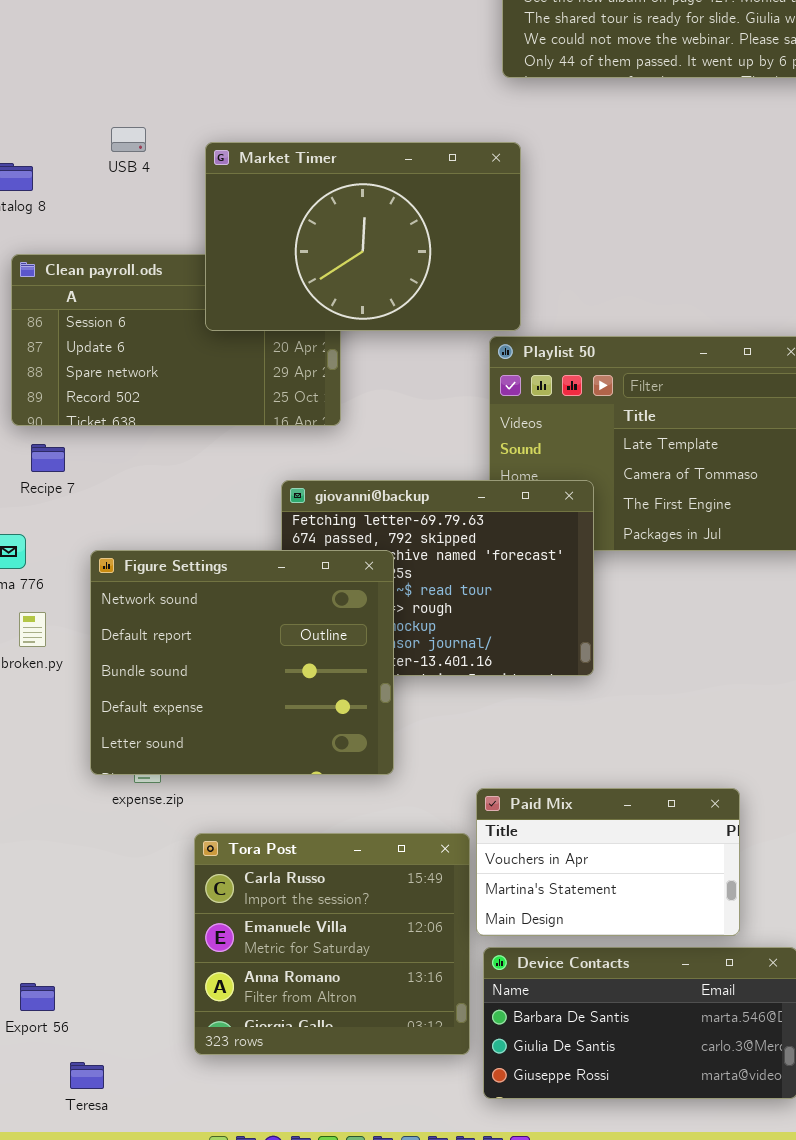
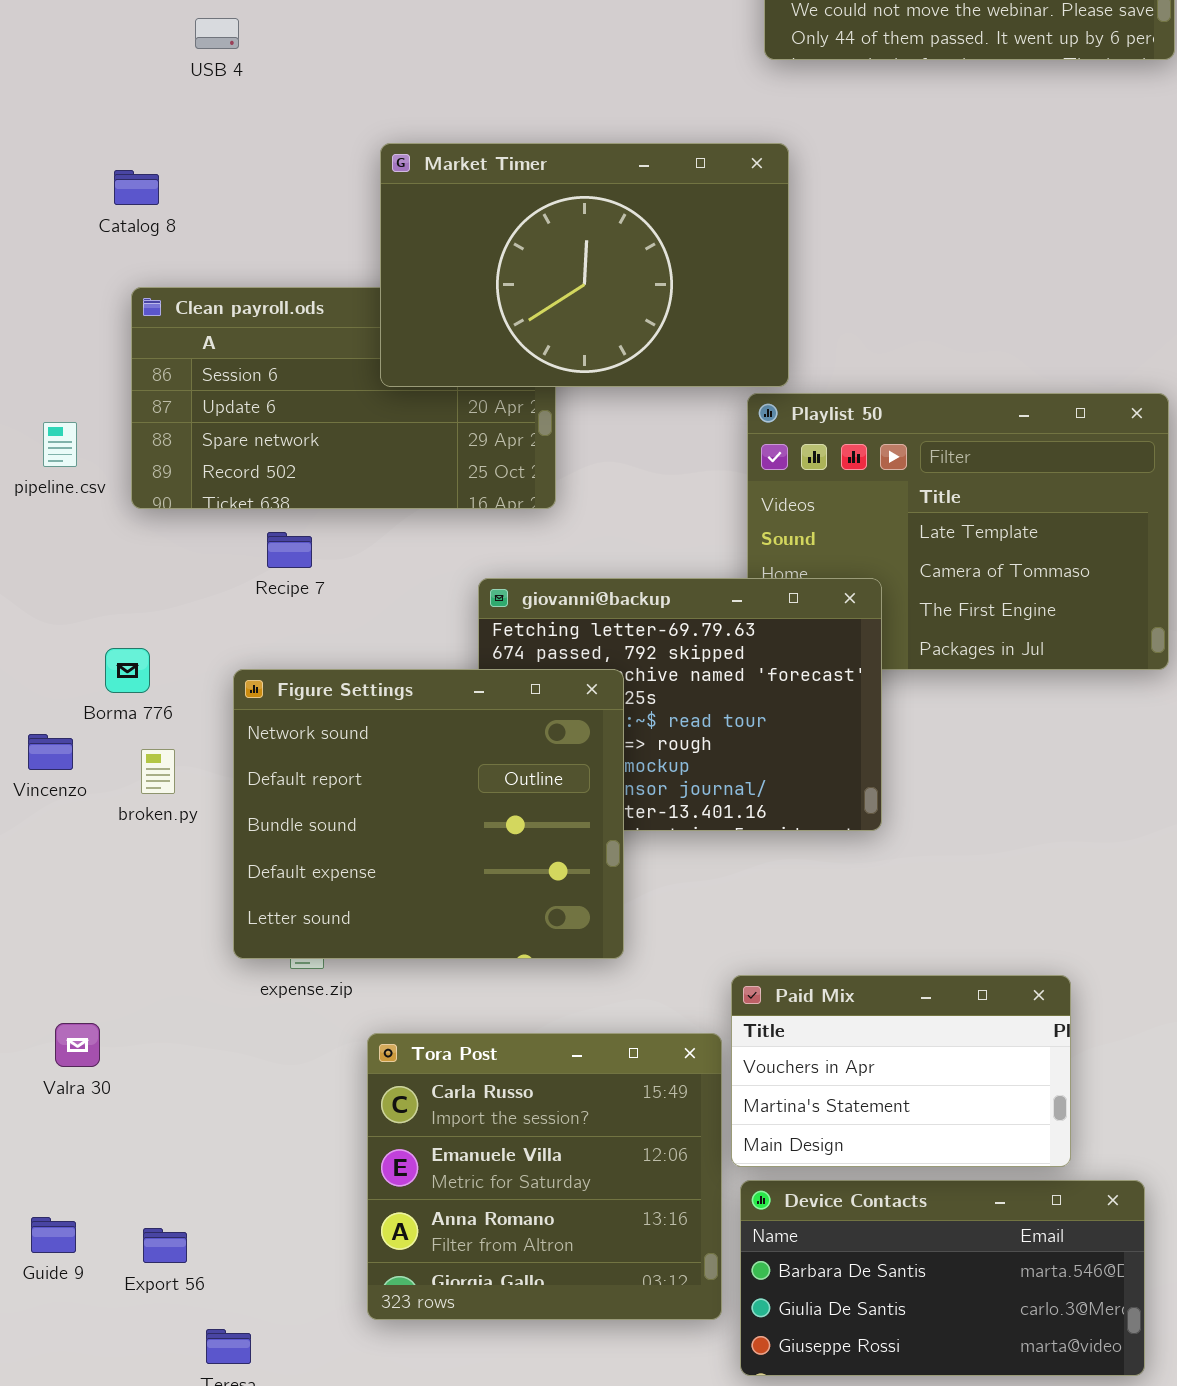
USB 4: [111,127,146,152] -> [195,18,239,49], moved
Recipe 7: [31,444,65,472] -> [267,532,312,568], moved

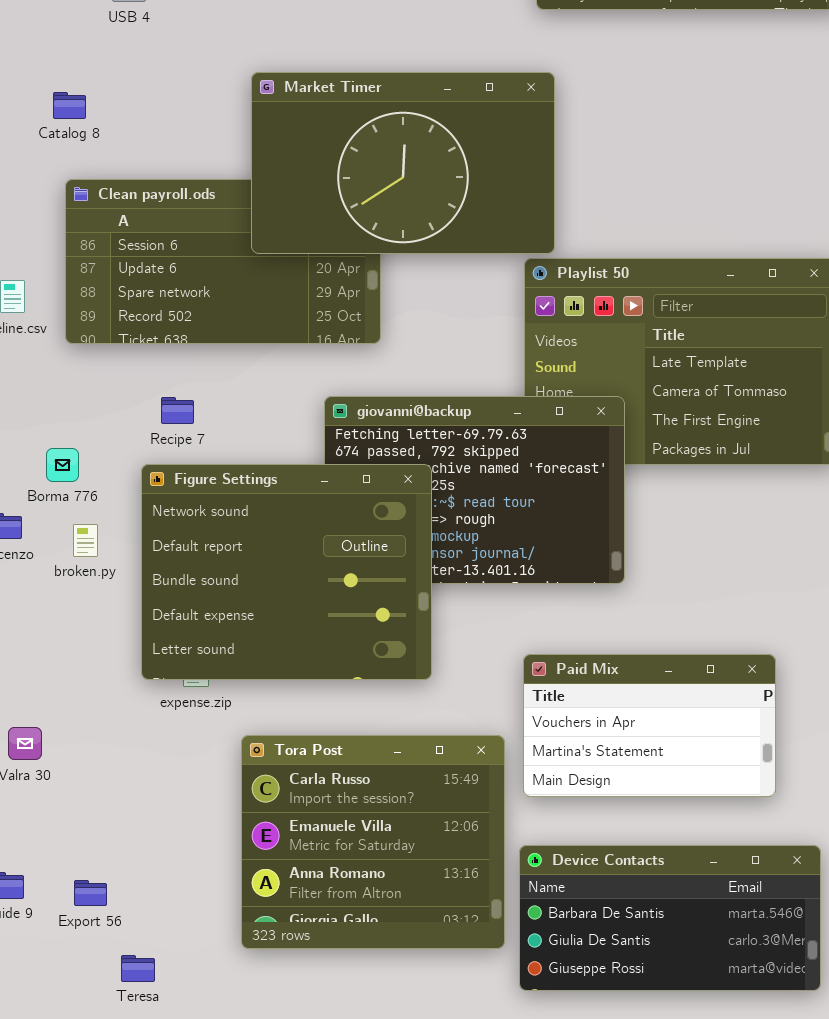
Recipe 7: [267,532,312,568] -> [161,397,194,424], moved
Paid Mix: [731,975,1071,1167] -> [523,654,776,797], moved

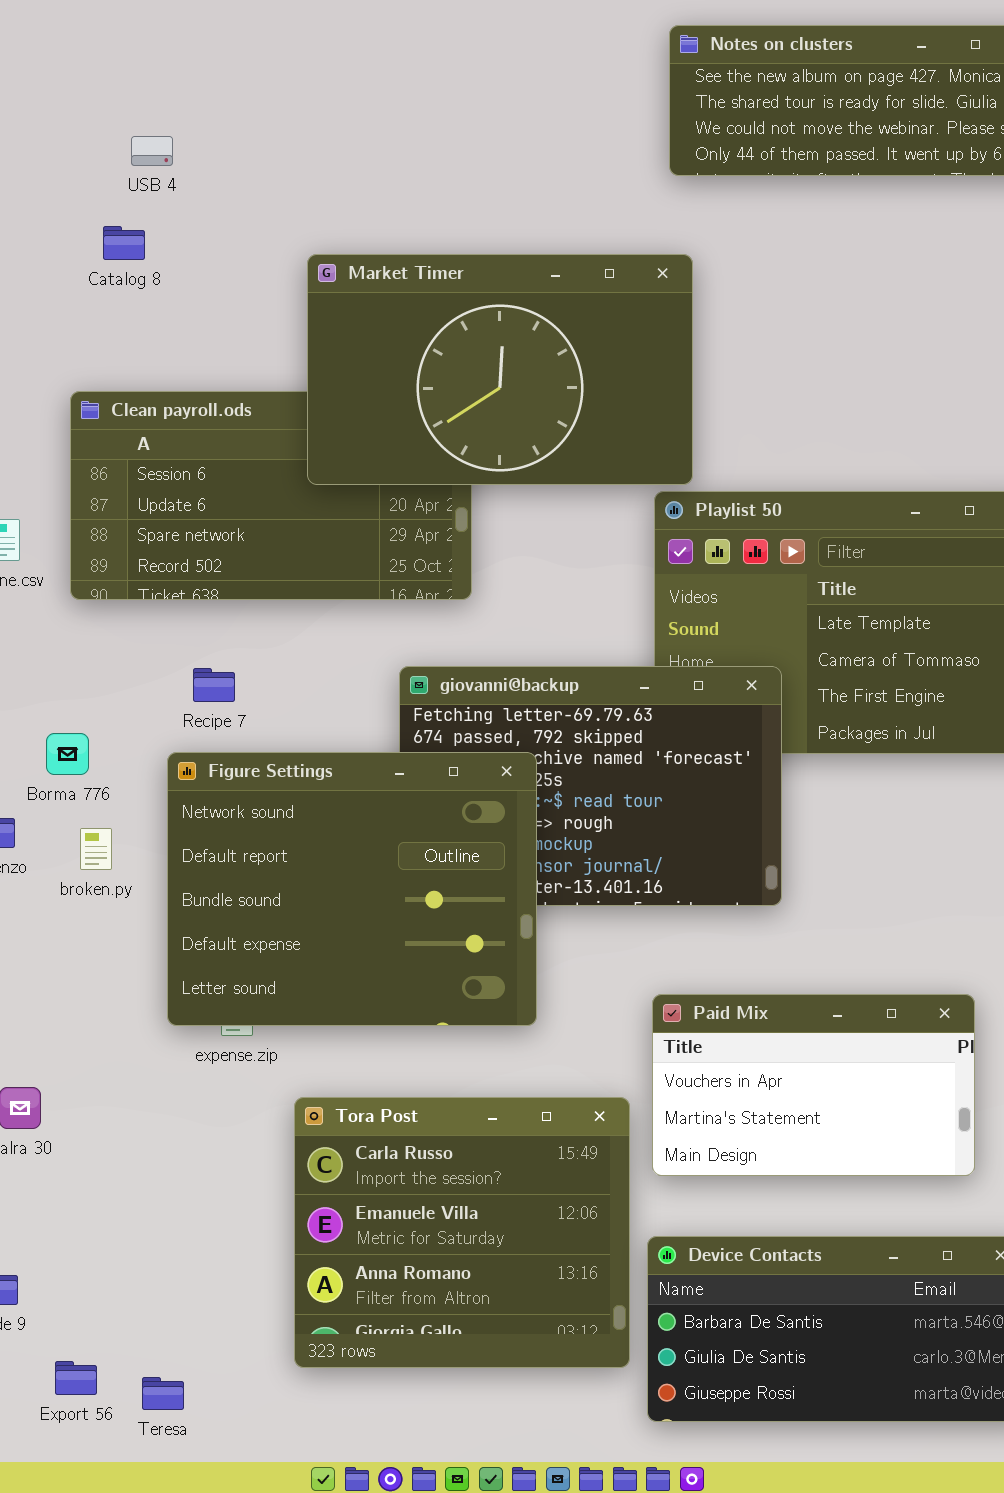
Catalog 8: [53,92,86,119] -> [103,226,145,260], moved
Export 56: [74,880,107,906] -> [55,1361,97,1395], moved

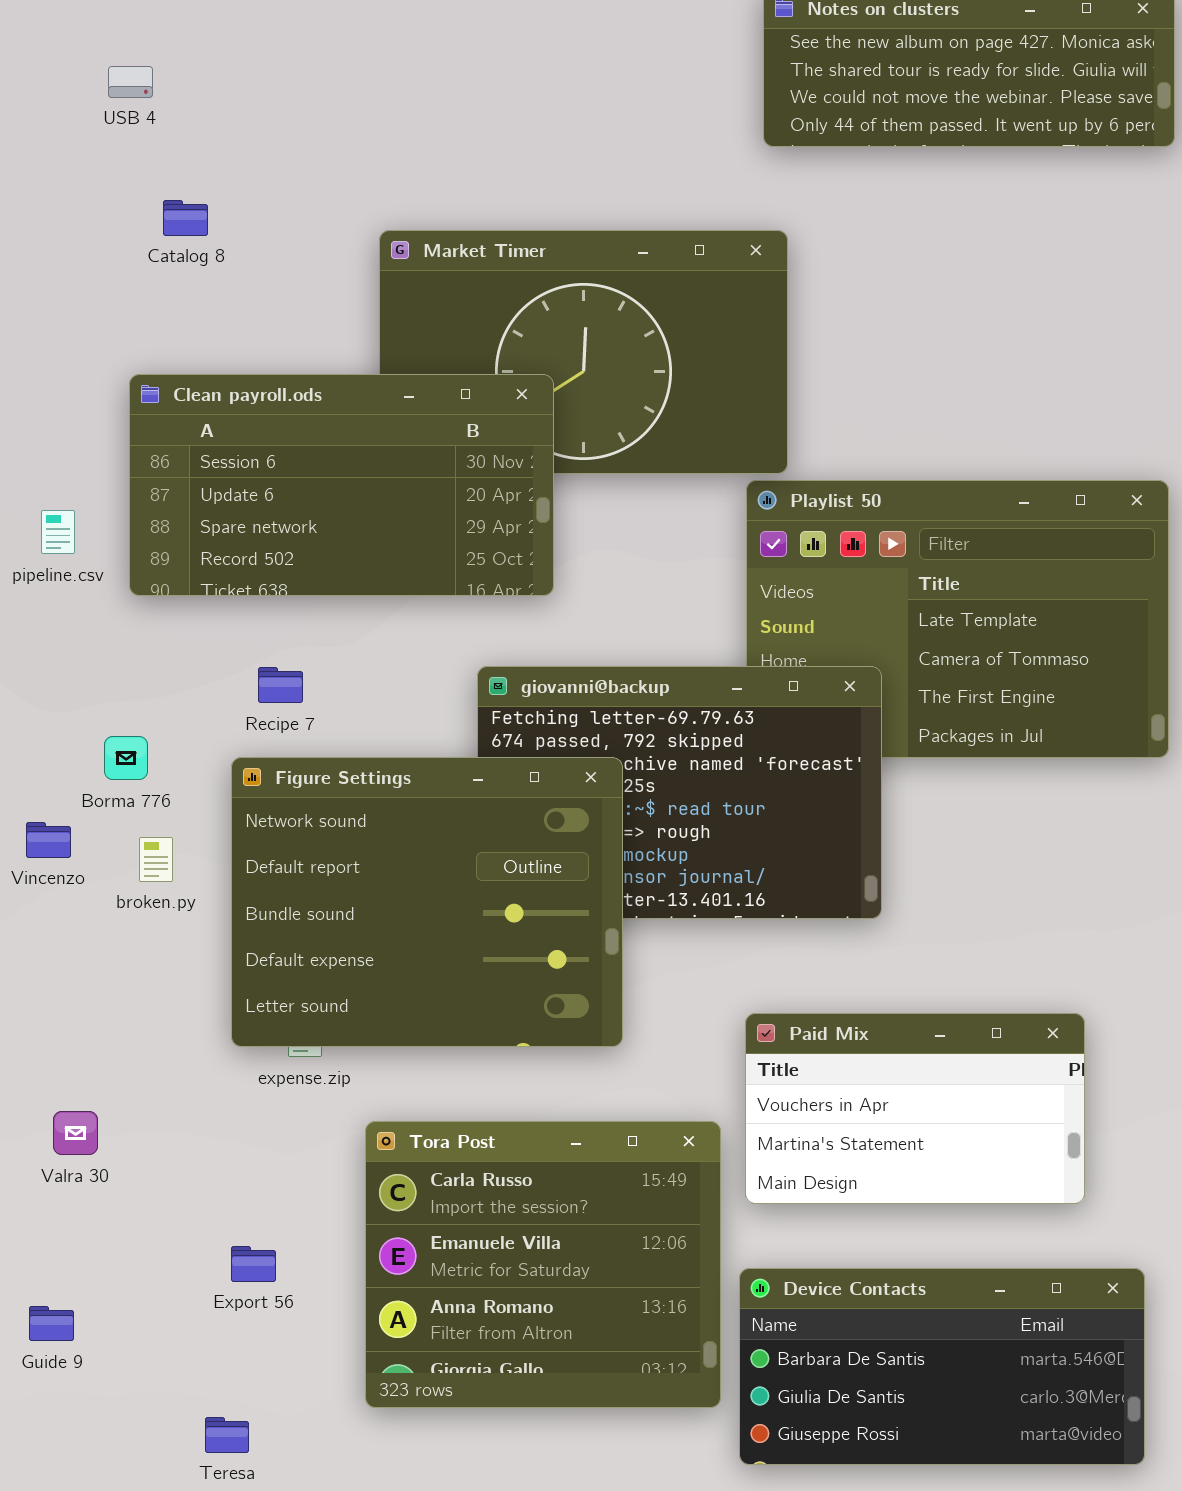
USB 4: [131,136,173,166] -> [108,66,153,98], moved
Clean payroll.ods: [70,391,472,600] -> [129,374,554,596], raised
Export 56: [55,1361,97,1395] -> [231,1246,276,1282], moved

